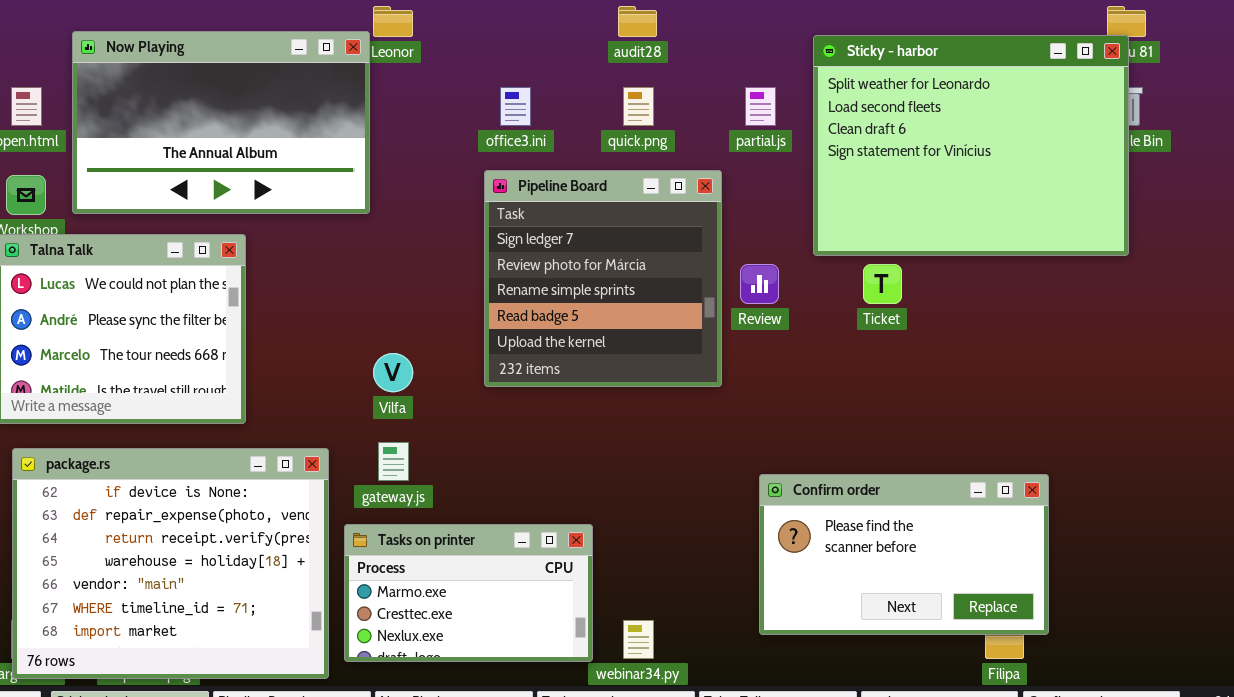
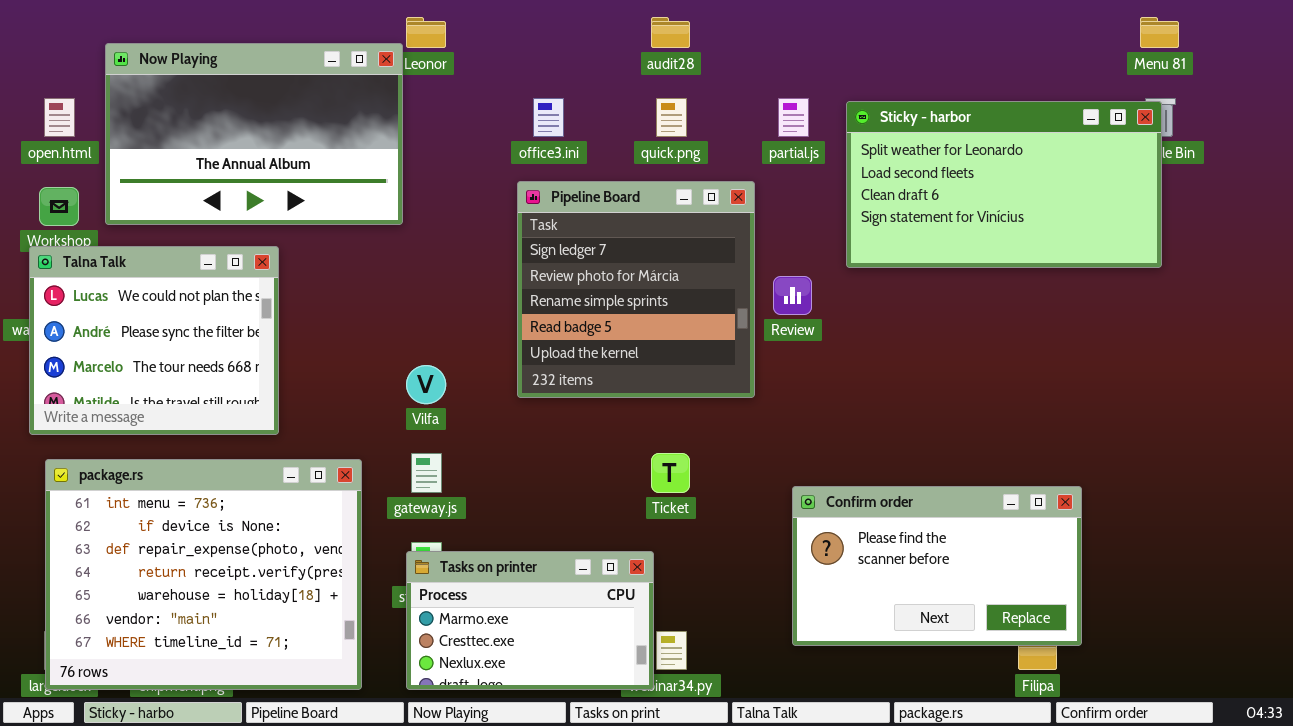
Sticky - harbor: [813,35,1129,256] -> [846,101,1162,268], resized
Ticket: [863,264,902,304] -> [651,453,690,493], moved
package.rs: [12,448,329,679] -> [45,459,362,690], scrolled up 1 row
Tasks on printer: [344,524,593,662] -> [406,551,654,690], moved

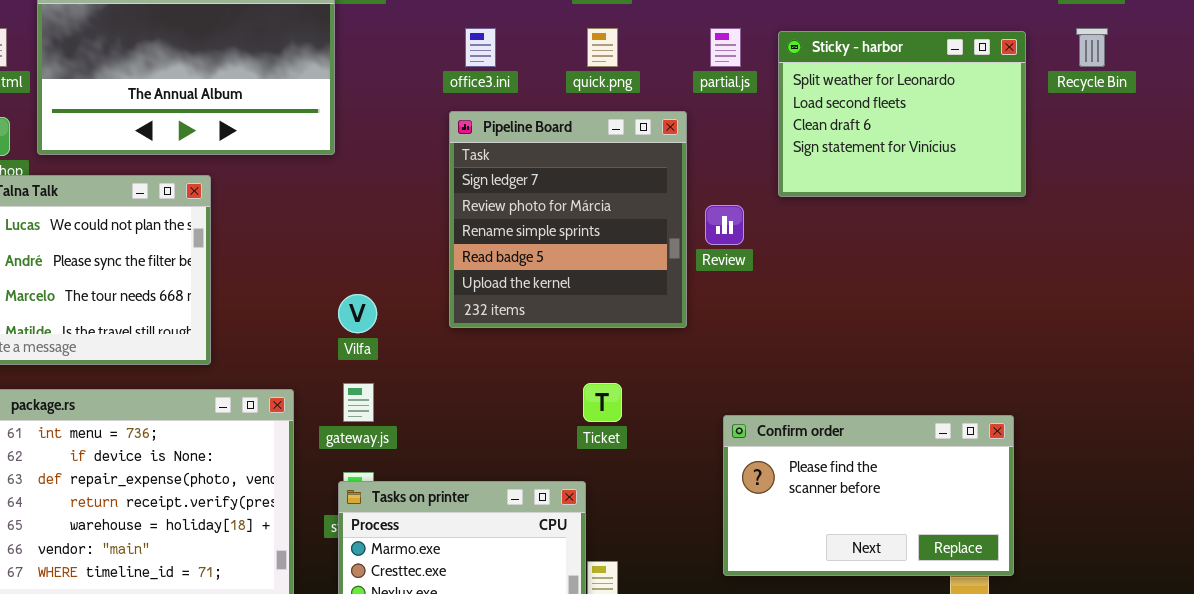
Sticky - harbor: [846,101,1162,268] -> [778,31,1026,197], resized

